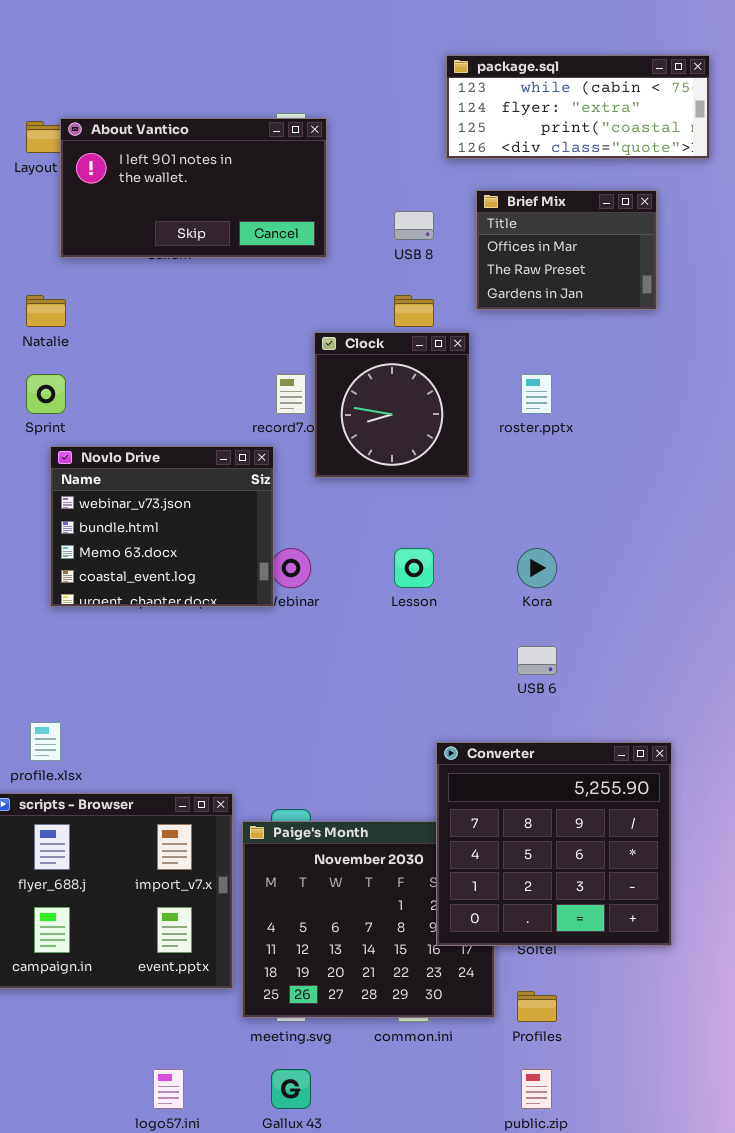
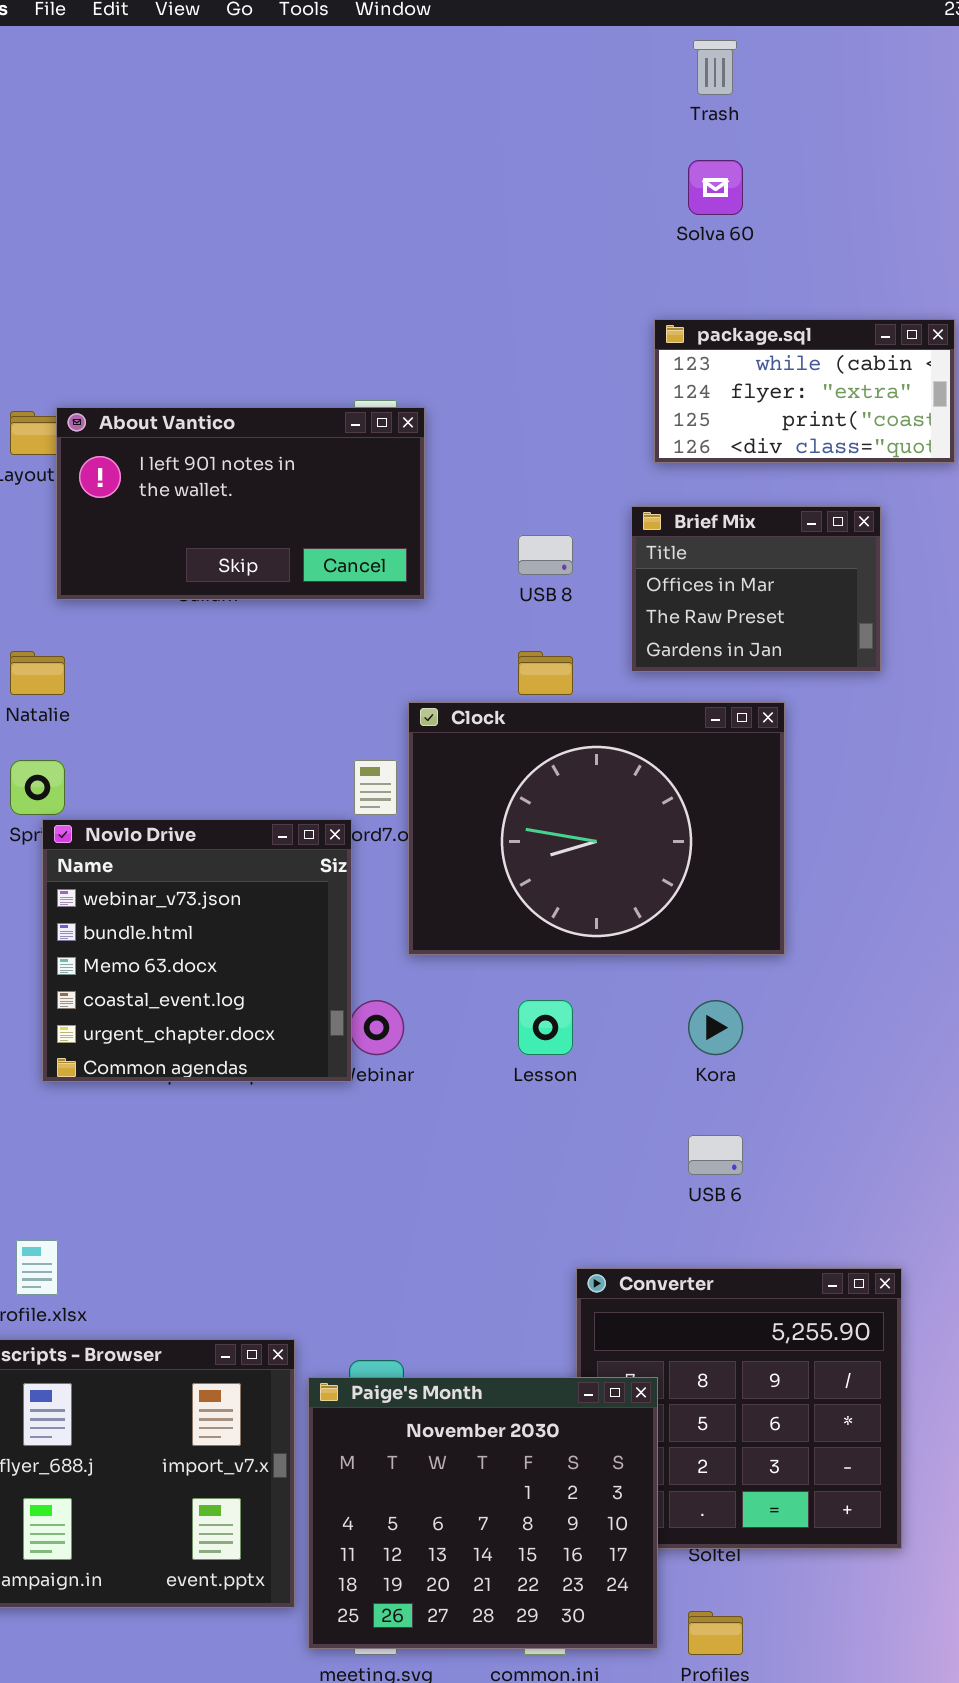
package.sql: [446,55,710,159] -> [654,319,955,463], resized
Clock: [314,332,470,478] -> [408,702,785,955], resized
Novlo Drive: [50,446,274,607] -> [42,819,352,1082], resized
Paige's Month: [242,821,495,1018] -> [308,1377,658,1649], raised

